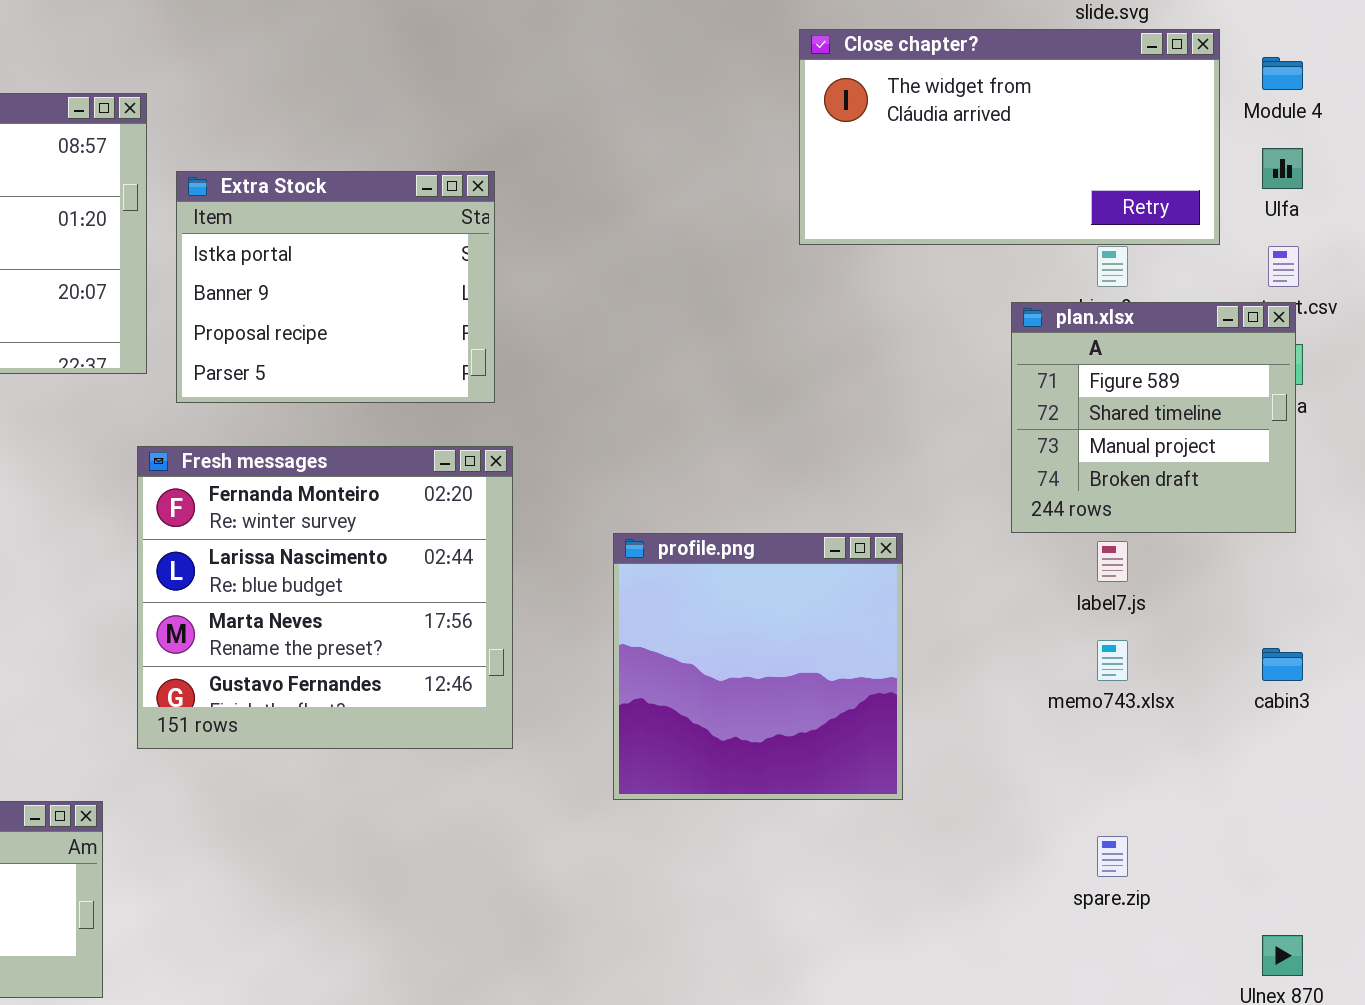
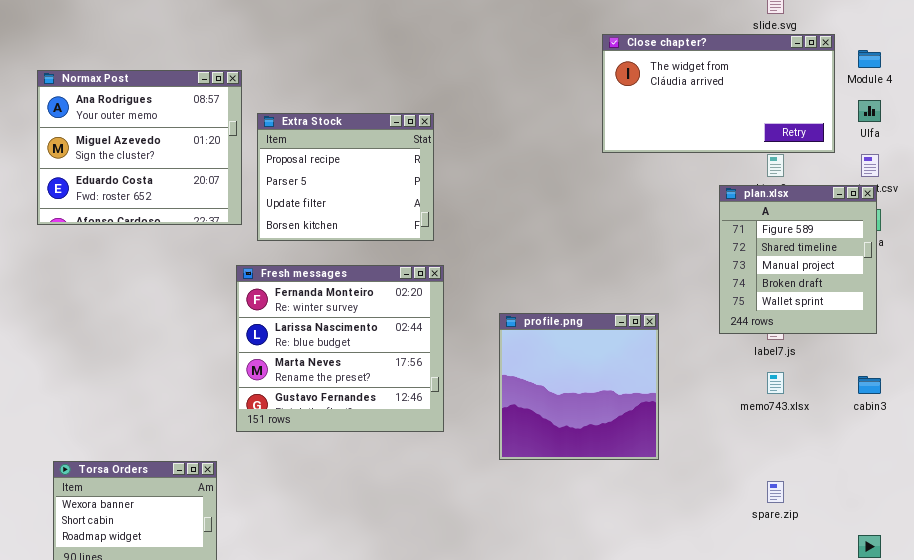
Extra Stock: [176,171,495,403] -> [257,113,434,241], scrolled down 2 rows
plan.xlsx: [1011,302,1296,533] -> [719,185,877,334], resized

